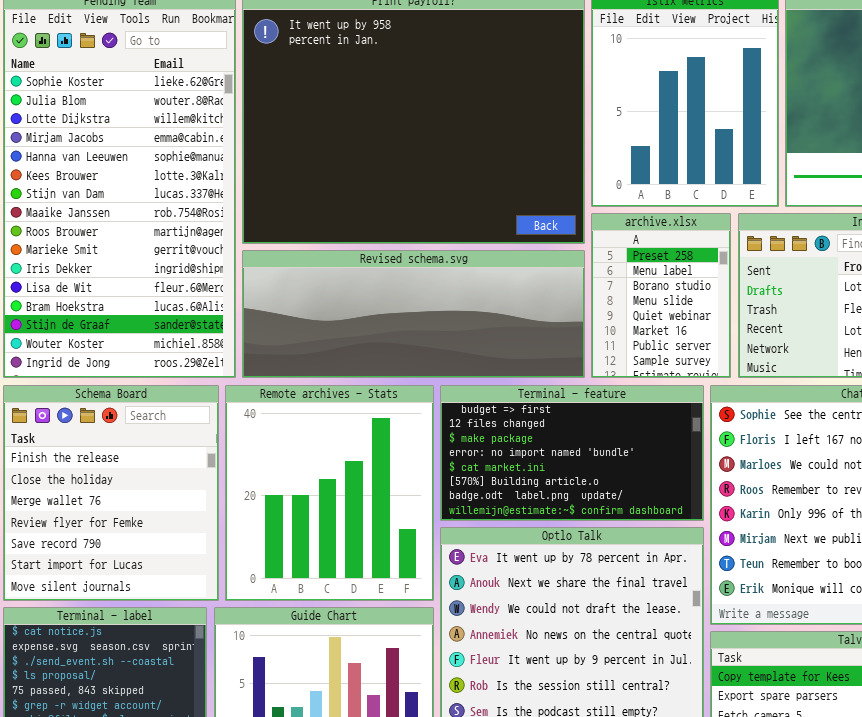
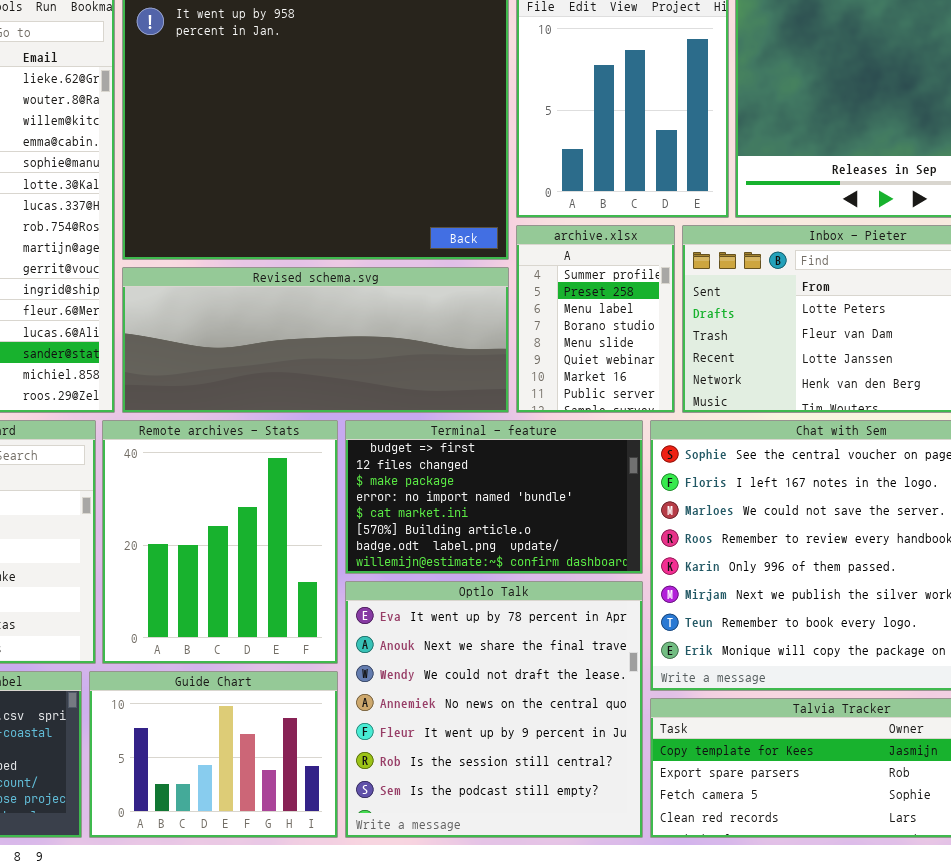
archive.xlsx: [591,213,731,378] -> [516,225,675,413], scrolled up 1 row

